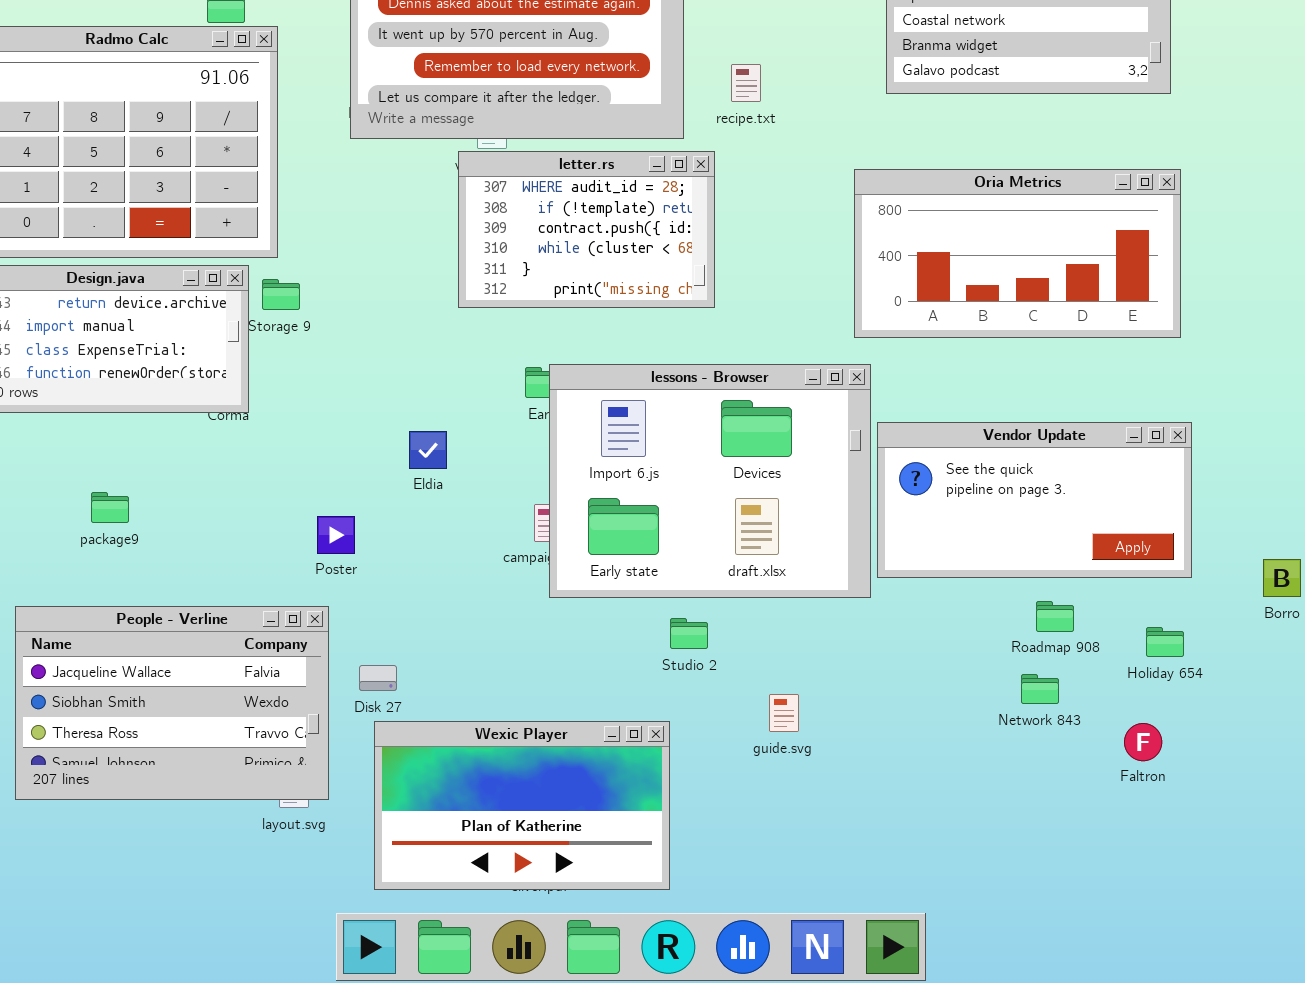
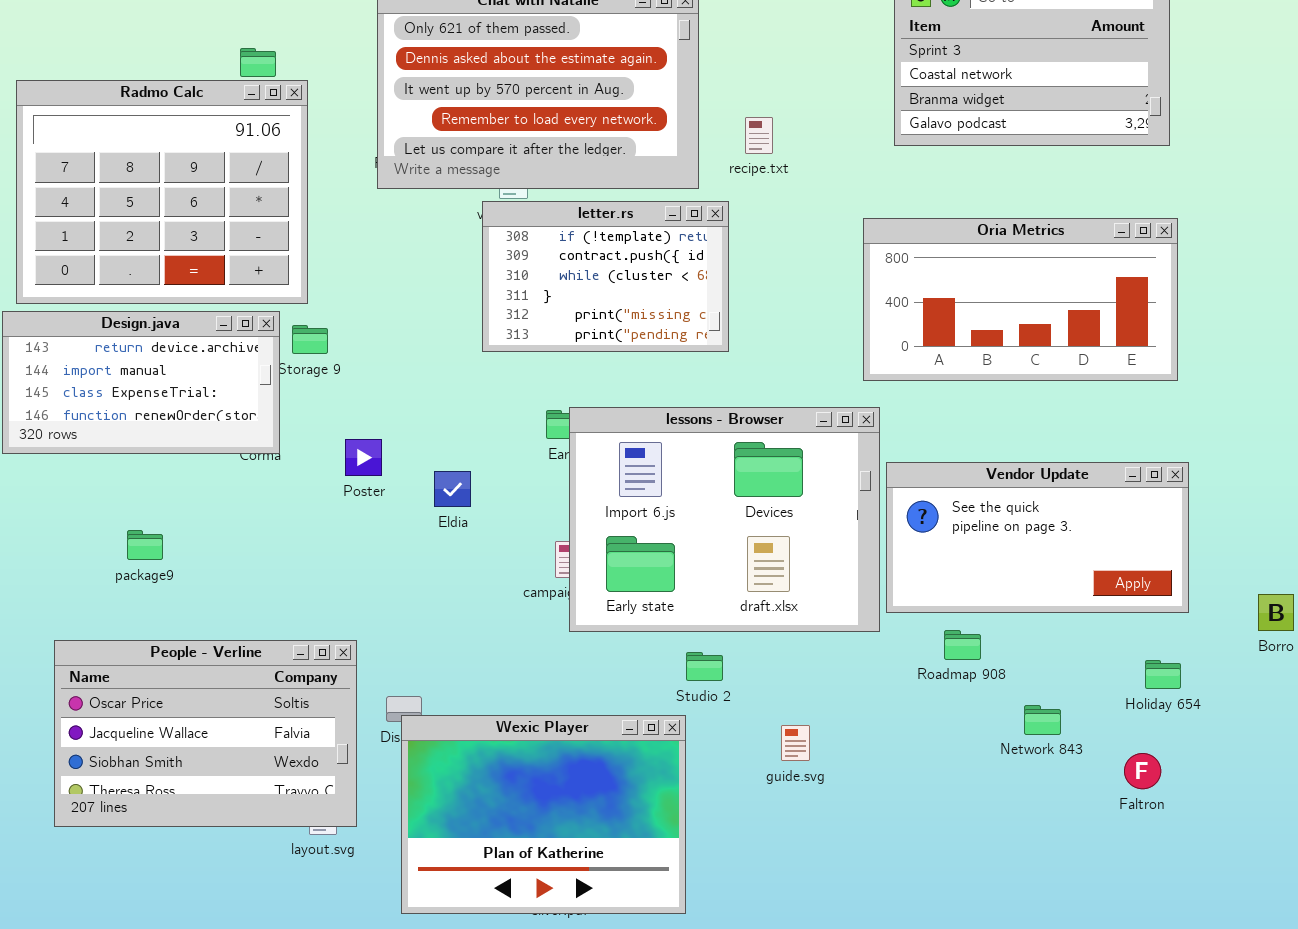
letter.rs: [458,151,715,308] -> [482,201,729,352], scrolled down 1 row
Poster: [317,516,355,554] -> [345,439,382,476], moved
Roadmap 908: [1036,601,1074,632] -> [944,630,981,660], moved
People - Verline: [15,606,329,800] -> [54,640,357,827], scrolled up 1 row
Wexic Player: [374,721,670,890] -> [401,715,686,914], resized

